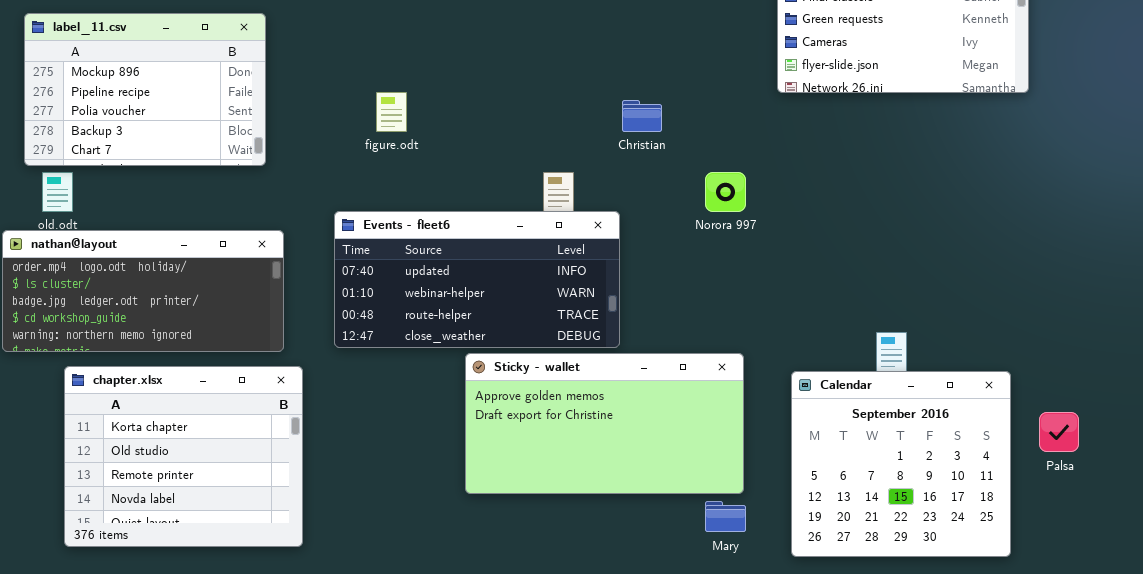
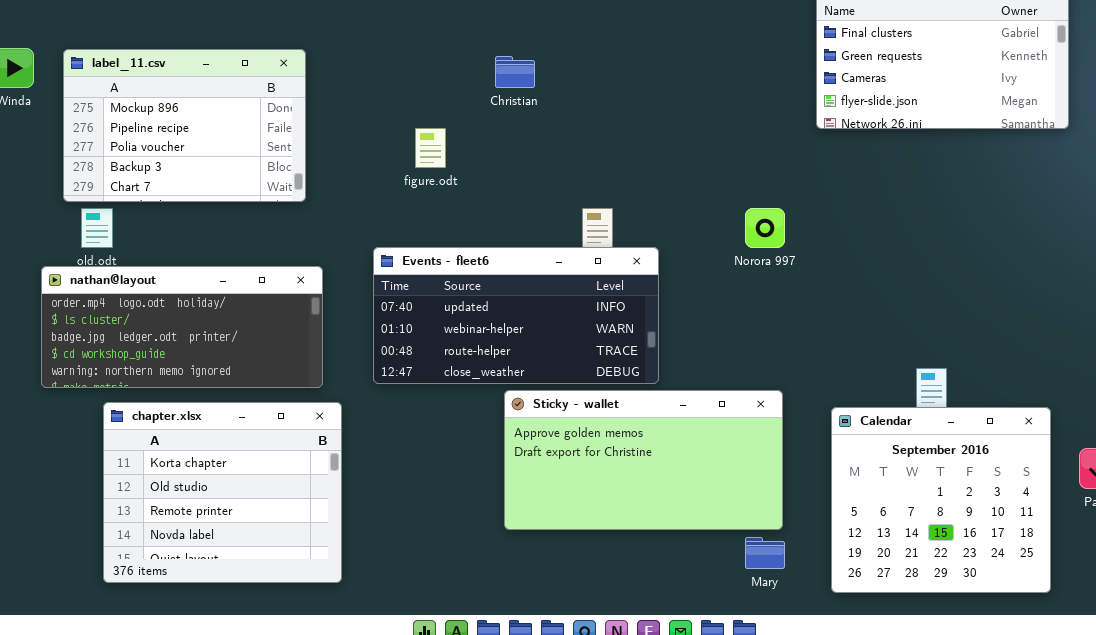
Christian: [622,100,662,132] -> [495,56,535,88], moved

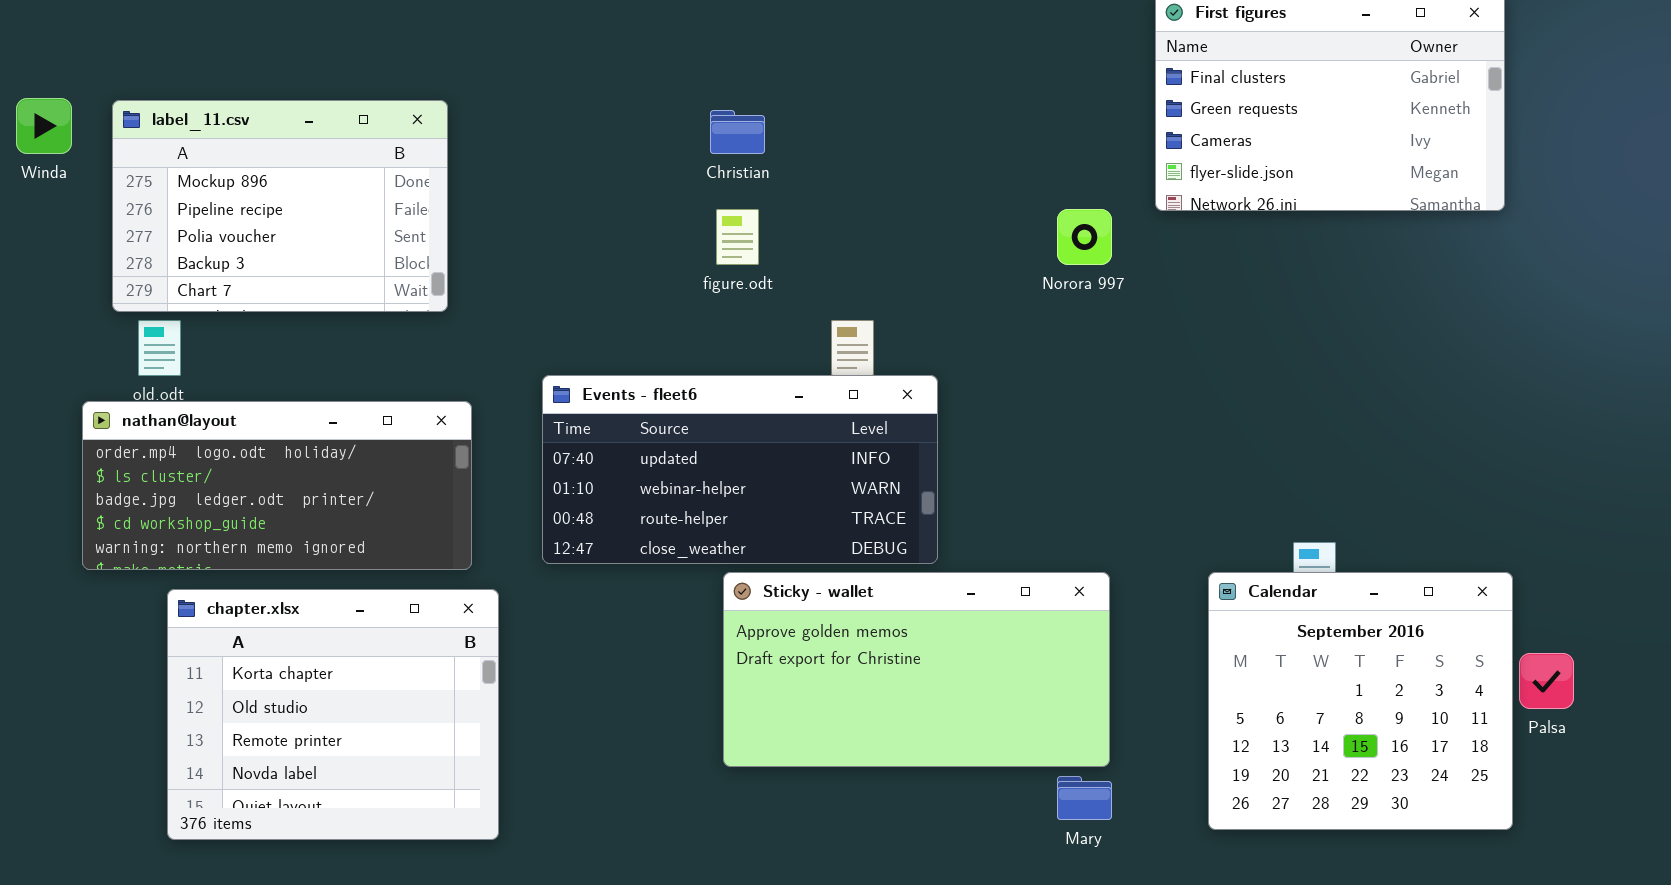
figure.odt: [415,128,446,168] -> [716,209,759,265], moved
Norora 997: [745,208,785,248] -> [1057,209,1112,265], moved
Calendar: [831,407,1051,593] -> [1208,572,1513,830], moved

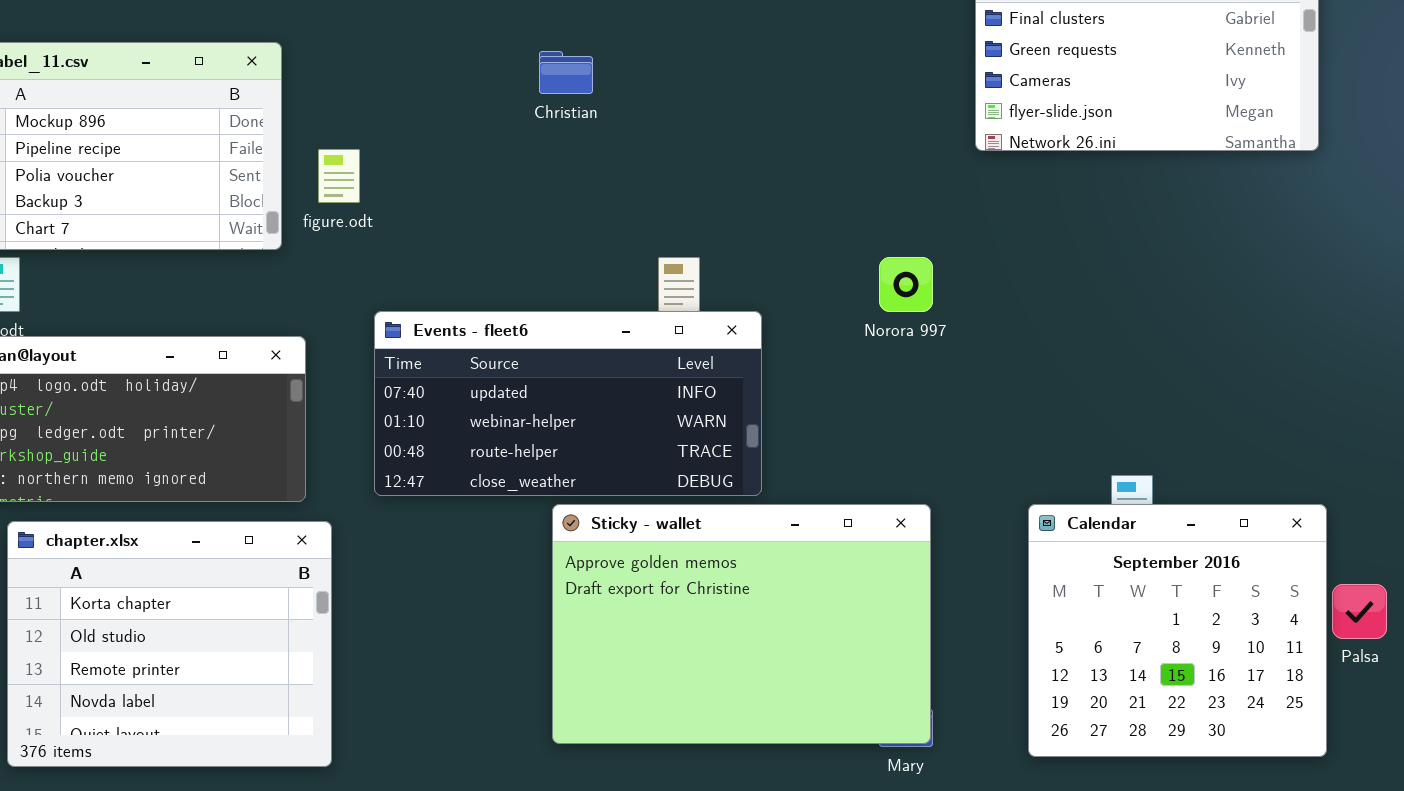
figure.odt: [716,209,759,265] -> [318,149,360,203], moved
Norora 997: [1057,209,1112,265] -> [879,257,933,312], moved
Sticky - wallet: [723,572,1110,767] -> [552,504,931,744], resized

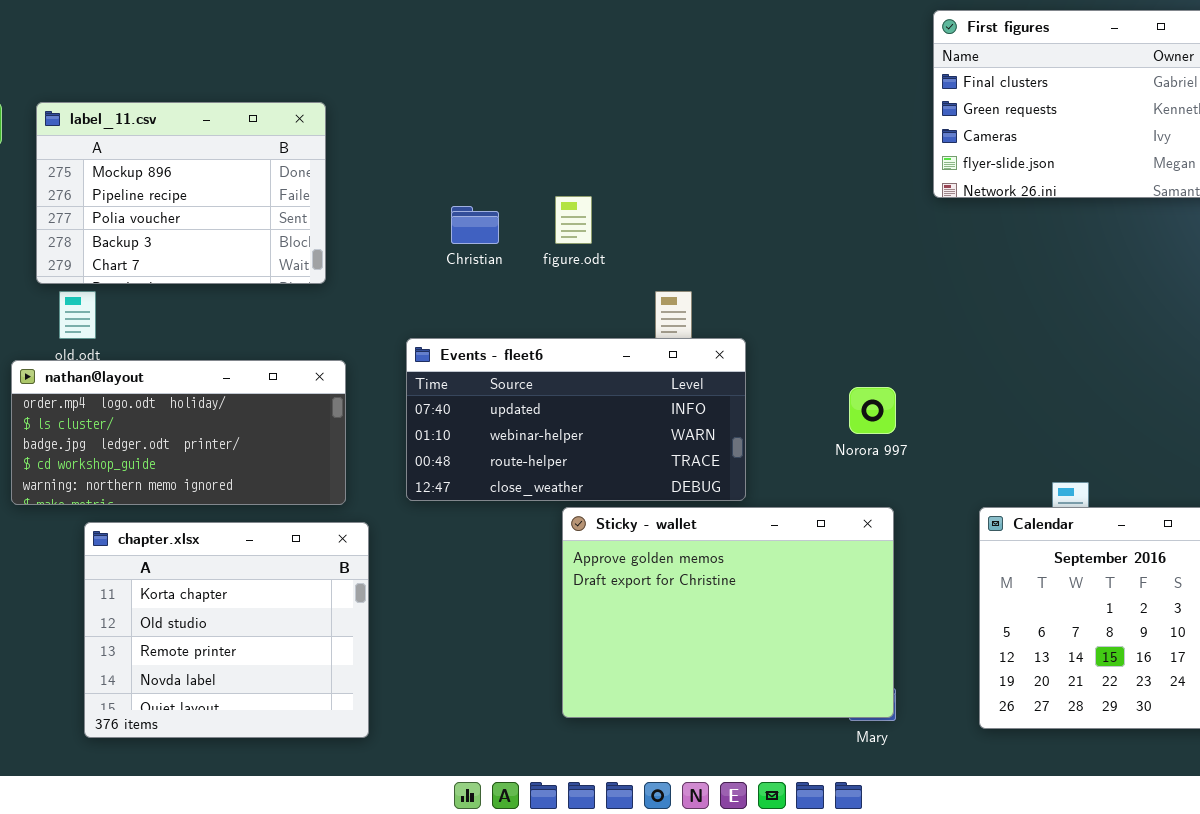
Christian: [539,51,593,94] -> [451,206,499,244], moved
figure.odt: [318,149,360,203] -> [555,196,592,244], moved
Norora 997: [879,257,933,312] -> [849,387,896,434], moved

